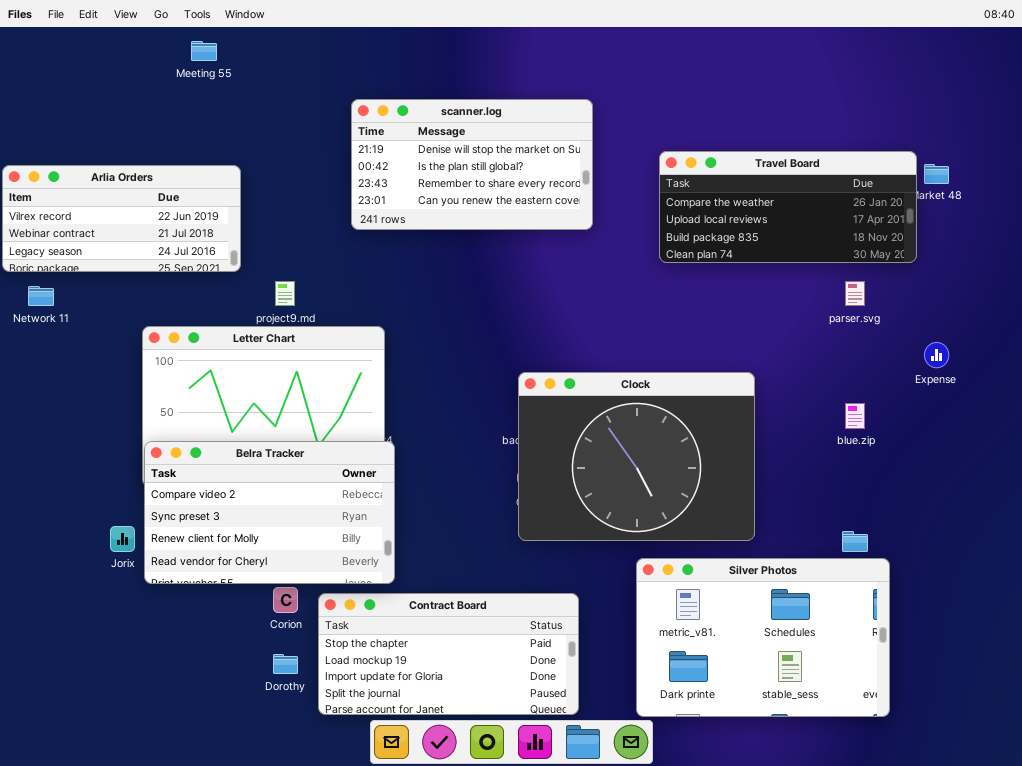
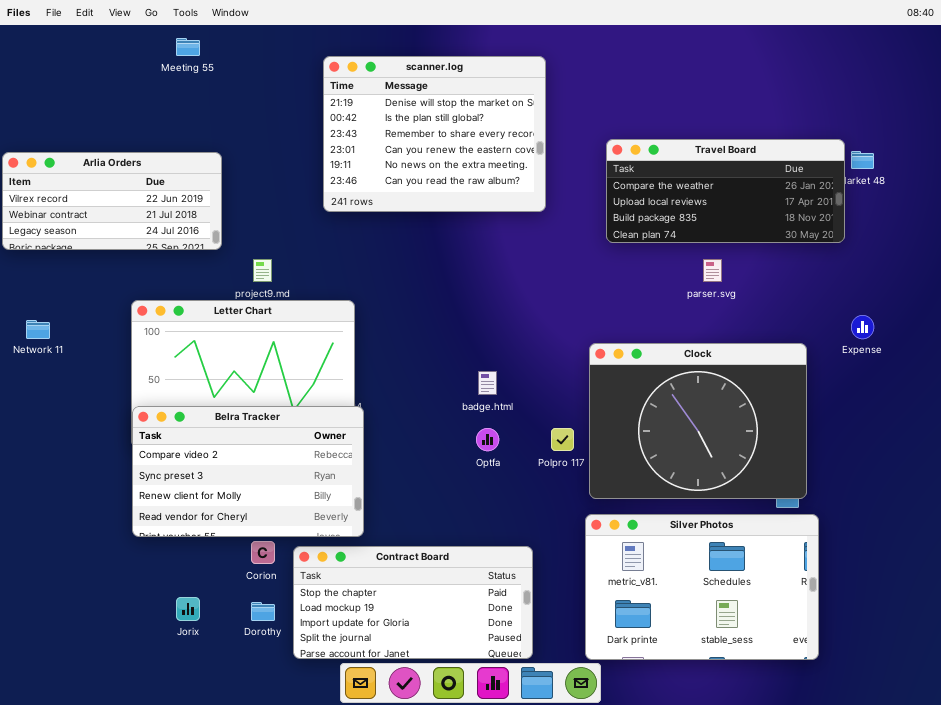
scanner.log: [351,99,593,230] -> [323,56,546,212], resized
parser.svg: [845,281,865,306] -> [703,259,722,282], moved
Network 11: [28,286,54,306] -> [26,320,50,339], moved
Clock: [518,372,755,541] -> [589,343,807,499], moved
Jorix: [110,526,135,552] -> [176,597,200,621], moved

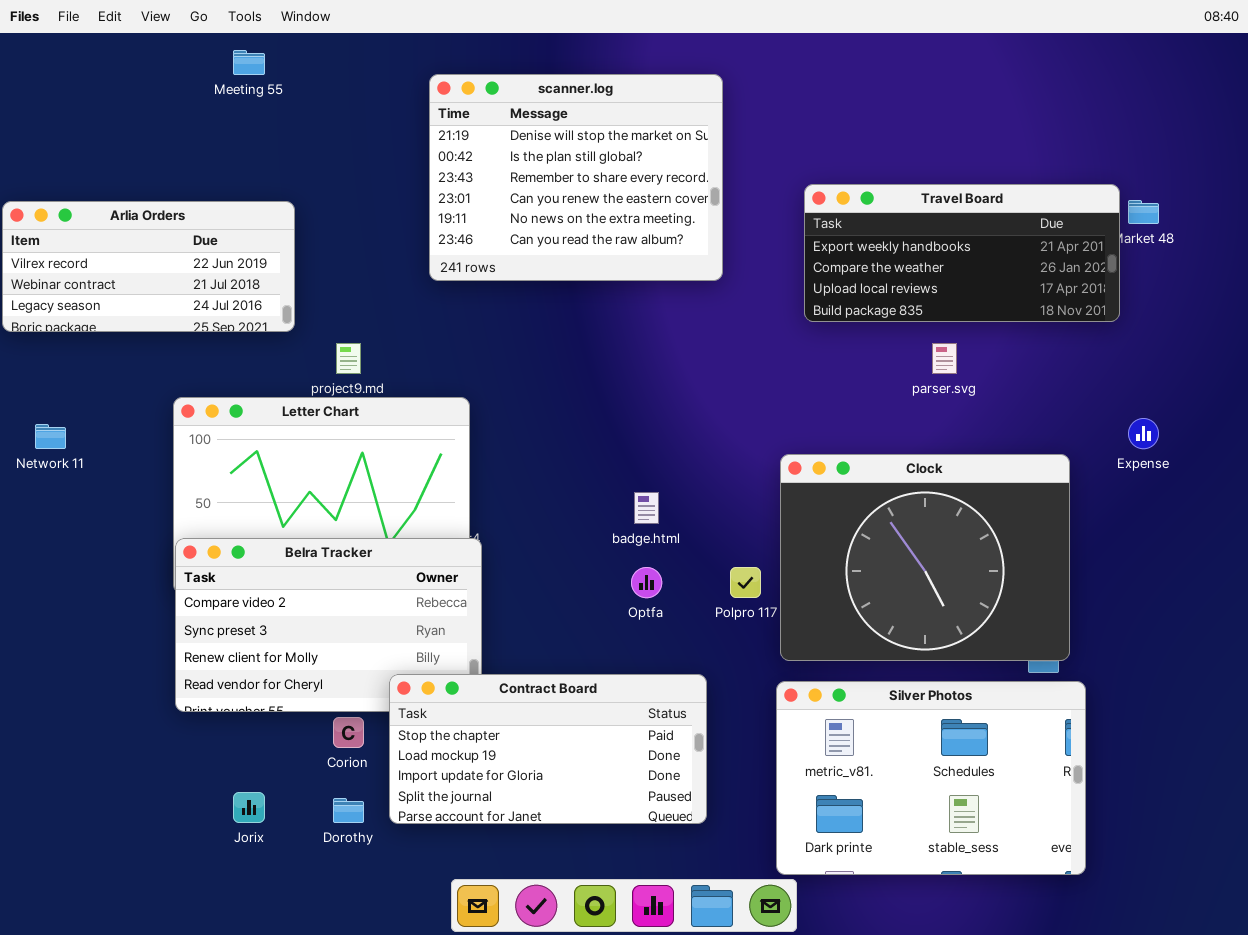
Travel Board: [606,139,845,243] -> [804,184,1120,322], scrolled up 1 row
Contract Board: [293,546,533,659] -> [389,674,707,824], moved

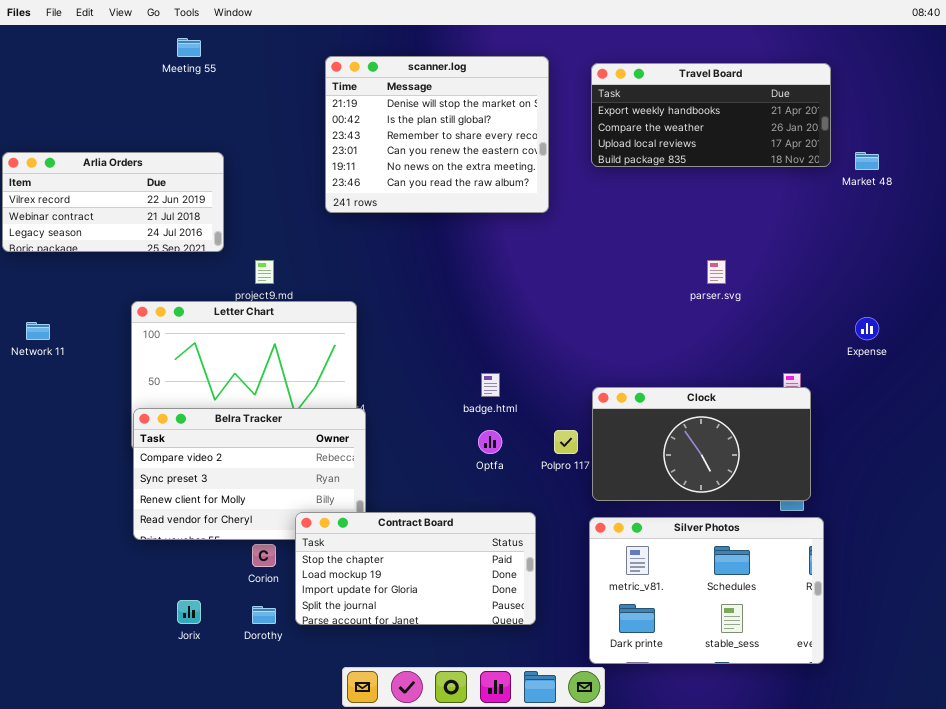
Travel Board: [804,184,1120,322] -> [591,63,831,167], moved
Clock: [780,454,1070,661] -> [592,387,811,501], resized

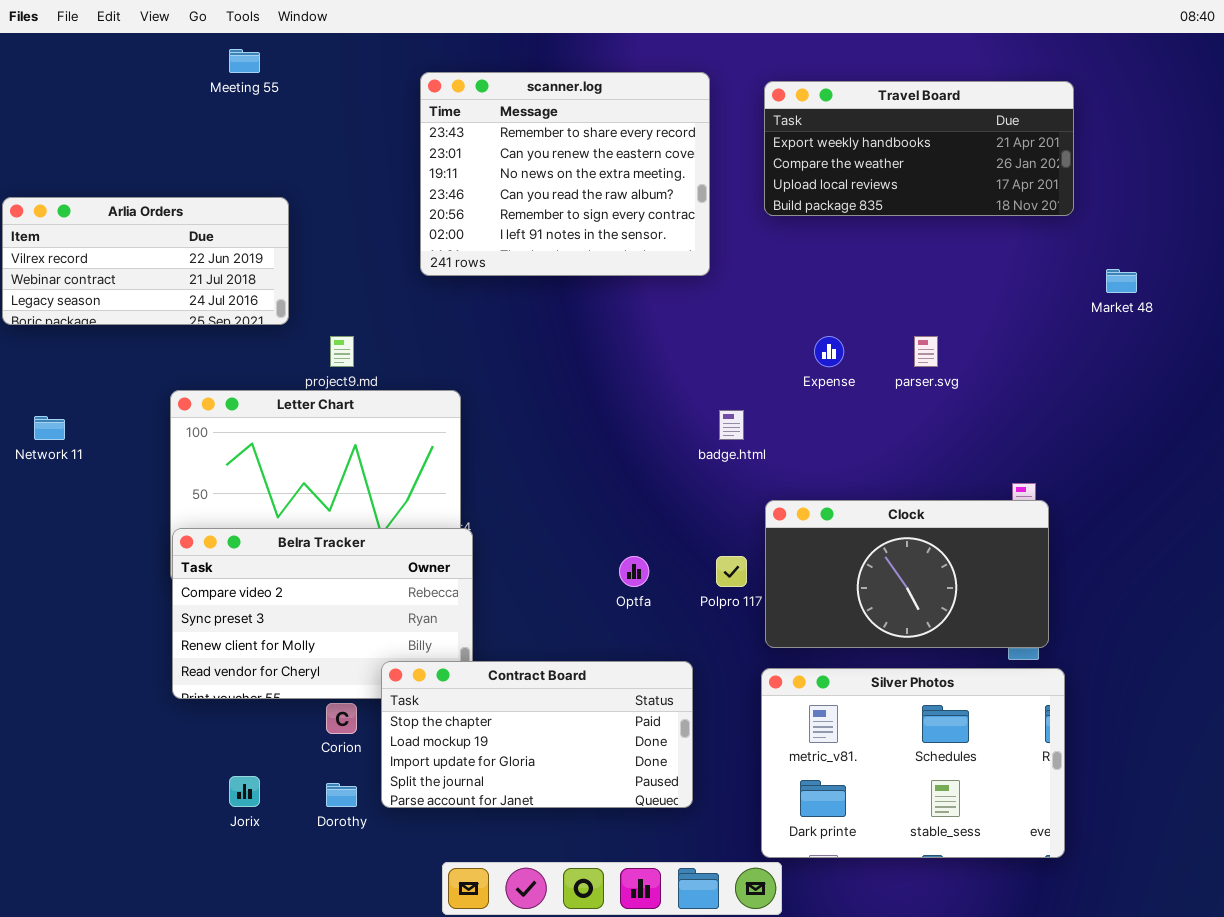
scanner.log: [325,56,549,213] -> [420,72,710,276], scrolled down 2 rows
Market 48: [855,152,879,170] -> [1106,269,1137,293], moved
Expense: [855,317,879,340] -> [814,336,844,367], moved
badge.html: [481,373,500,397] -> [719,410,744,440], moved

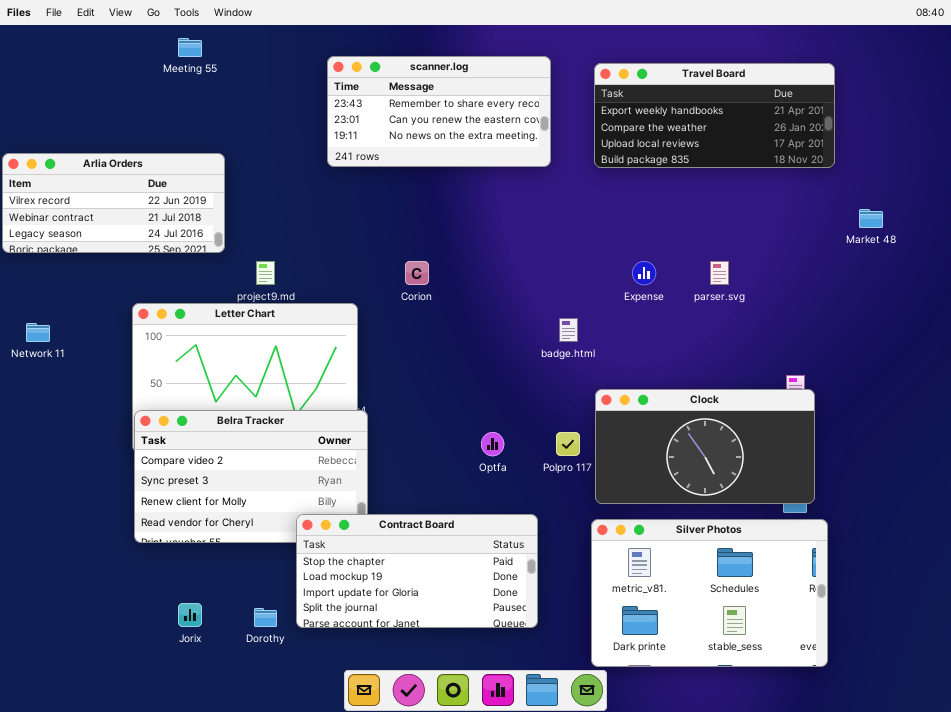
scanner.log: [420,72,710,276] -> [327,56,551,167], resized
Corion: [326,703,357,734] -> [405,261,429,285], moved

